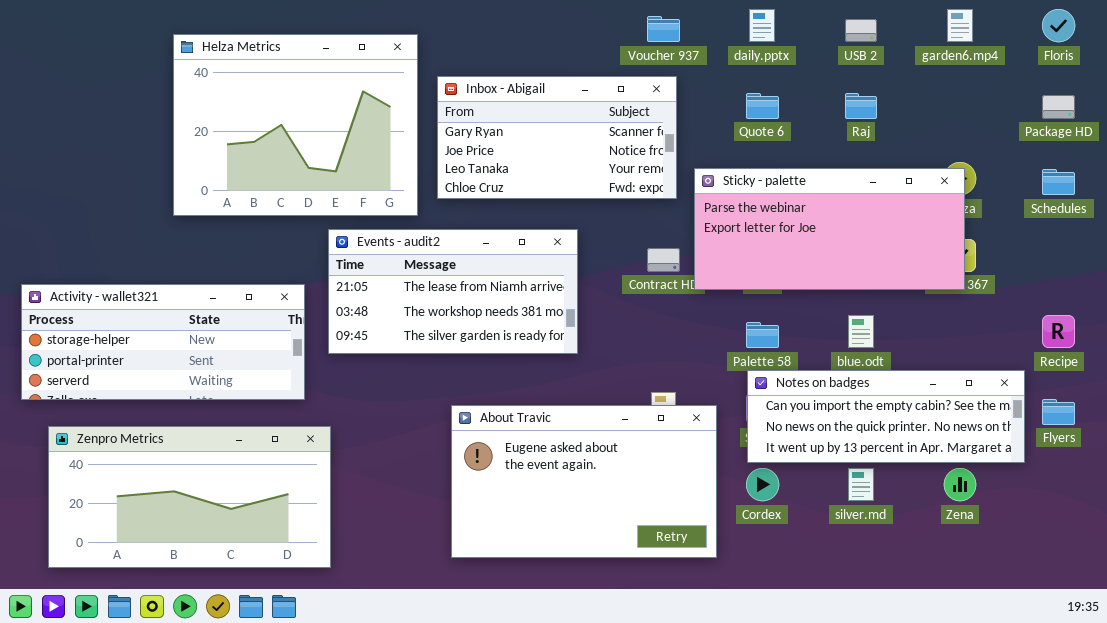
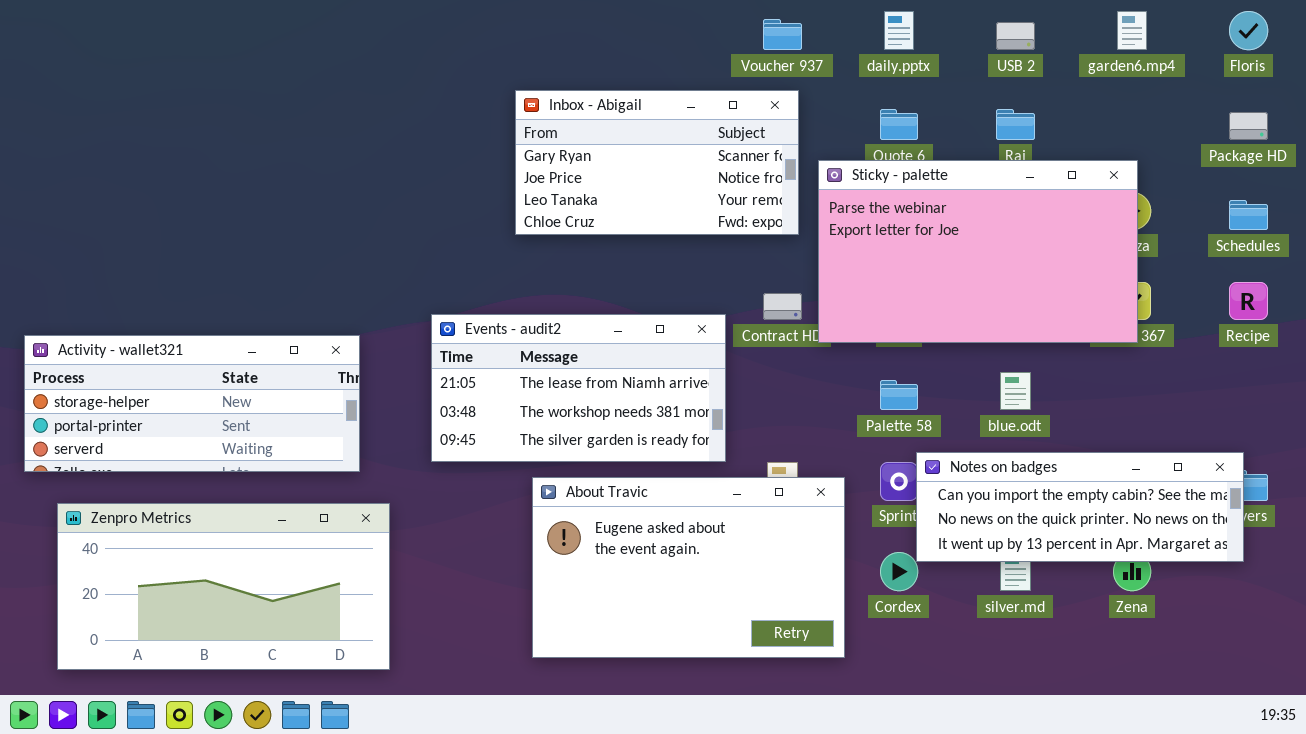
Helza Metrics: [173,34,418,216] -> none, closed
Sticky - palette: [694,168,965,290] -> [818,160,1138,343], resized
Events - audit2: [328,229,578,354] -> [431,314,726,462], moved
Recipe: [1042,315,1075,348] -> [1229,282,1268,320], moved
Notes on badges: [747,370,1025,463] -> [916,452,1244,562], moved

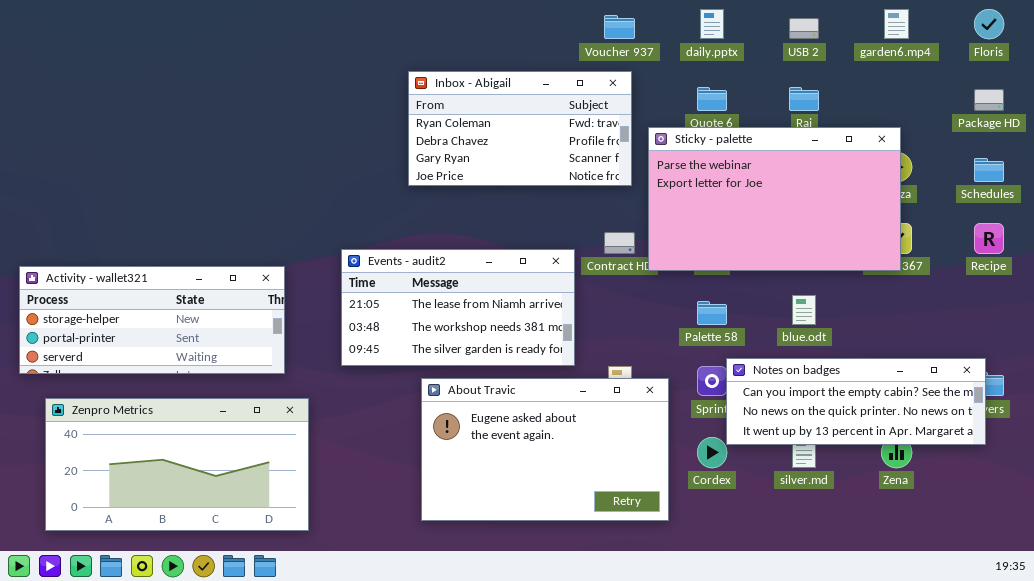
Inbox - Abigail: [515,90,799,235] -> [408,71,632,186], scrolled up 2 rows

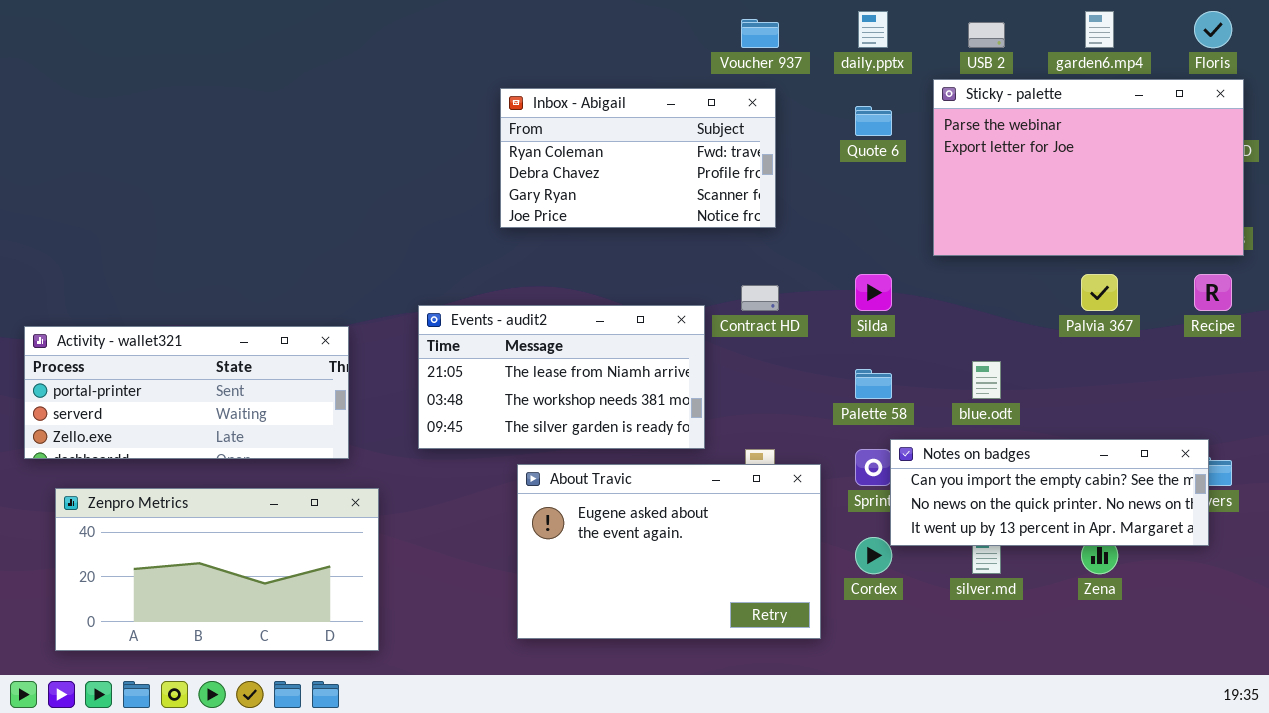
Sticky - palette: [648,127,901,271] -> [933,79,1244,256], moved
Activity - wallet321: [19,266,285,374] -> [24,326,349,459], scrolled down 1 row

